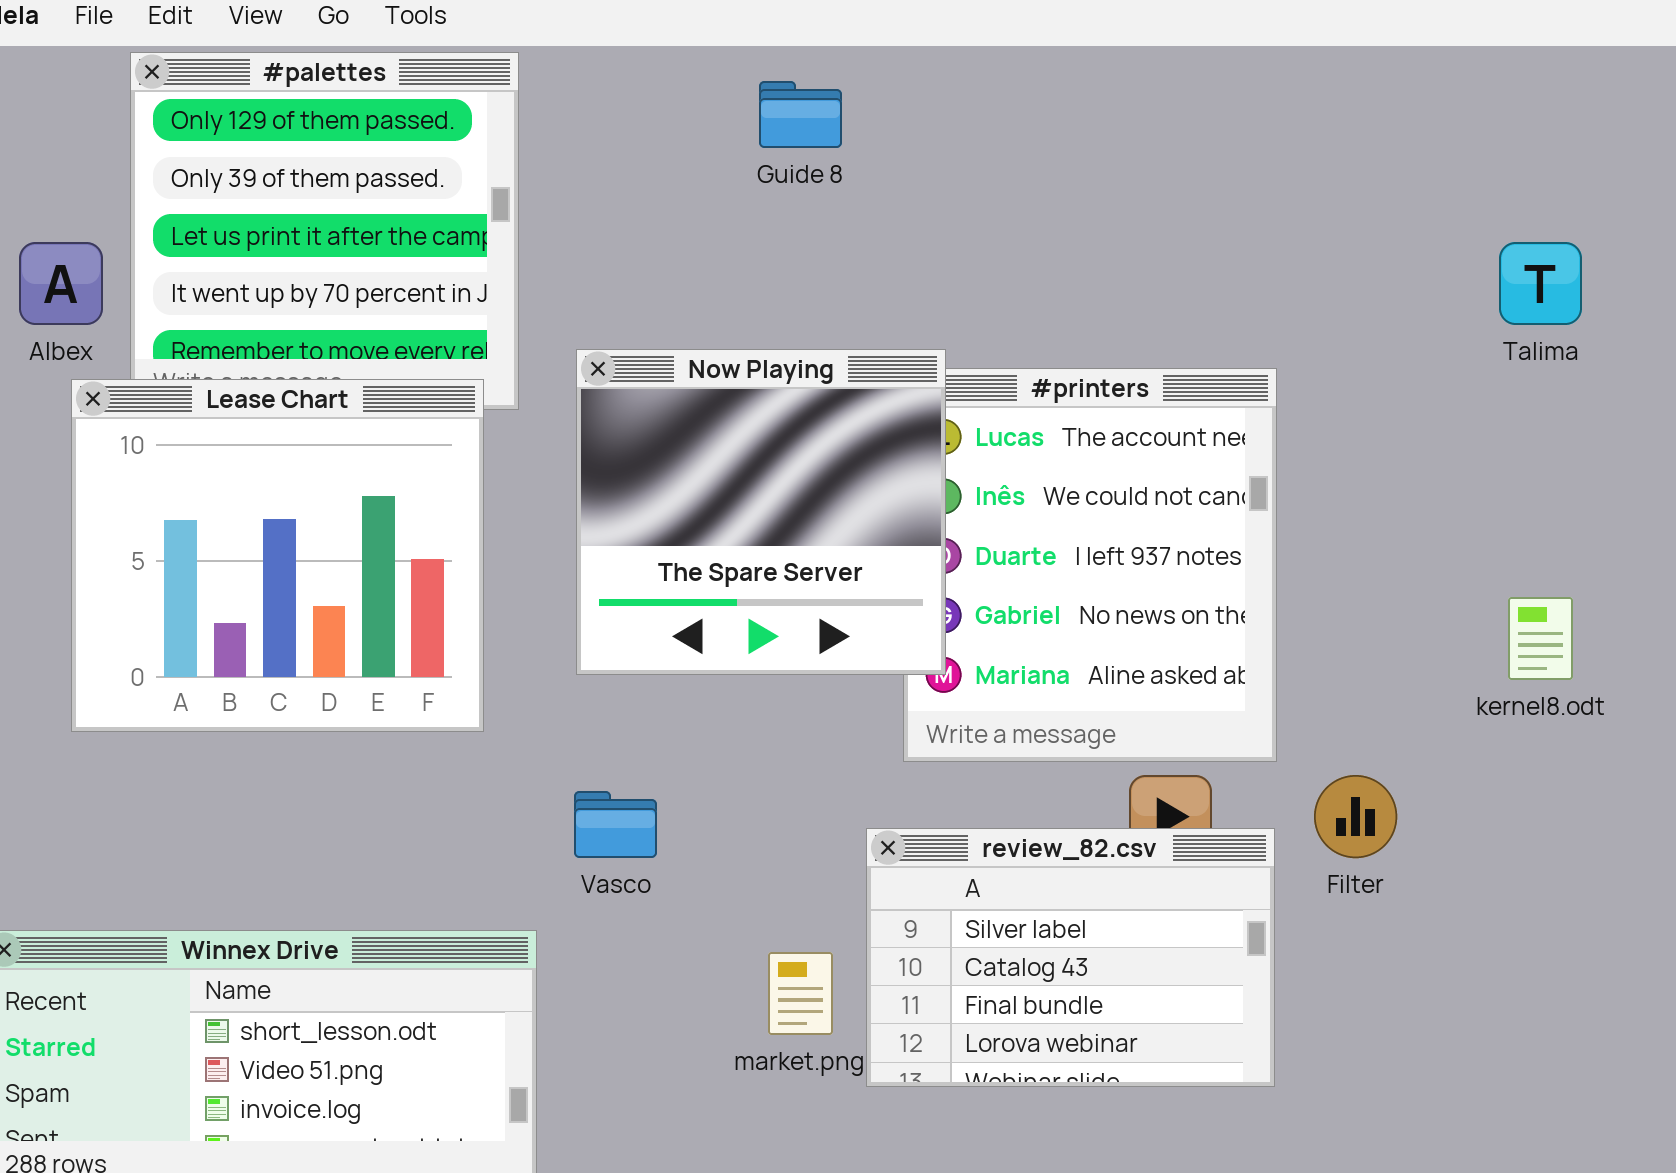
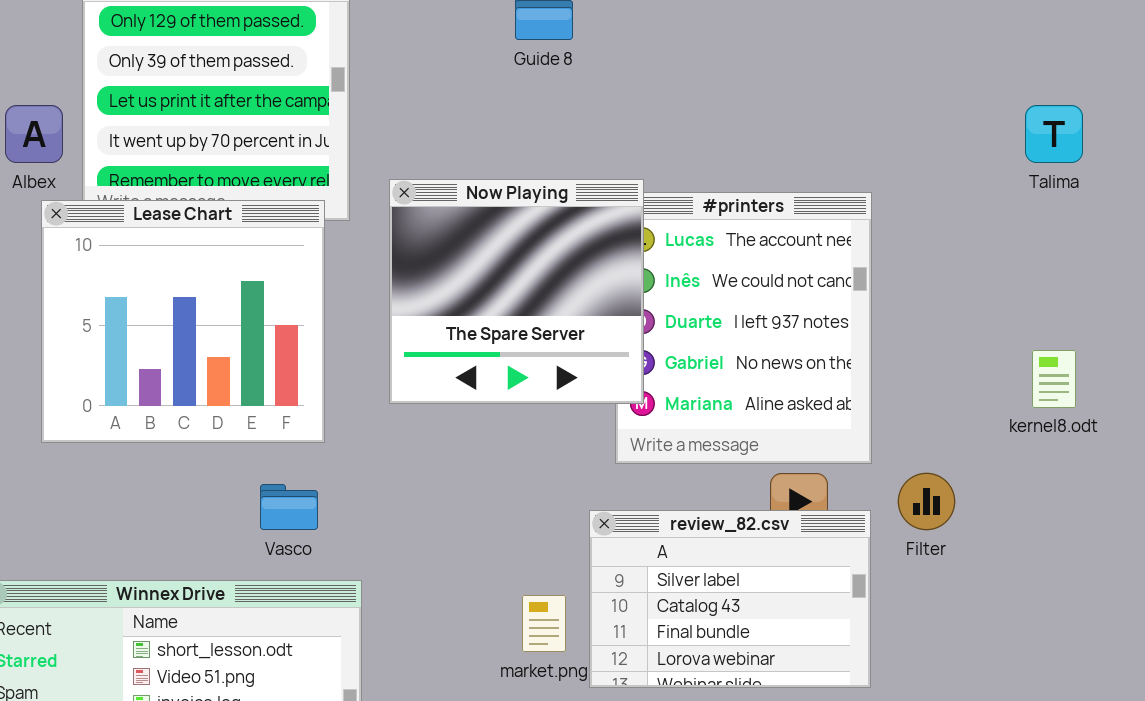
Vasco: [574,791,657,858] -> [260,484,318,530], moved

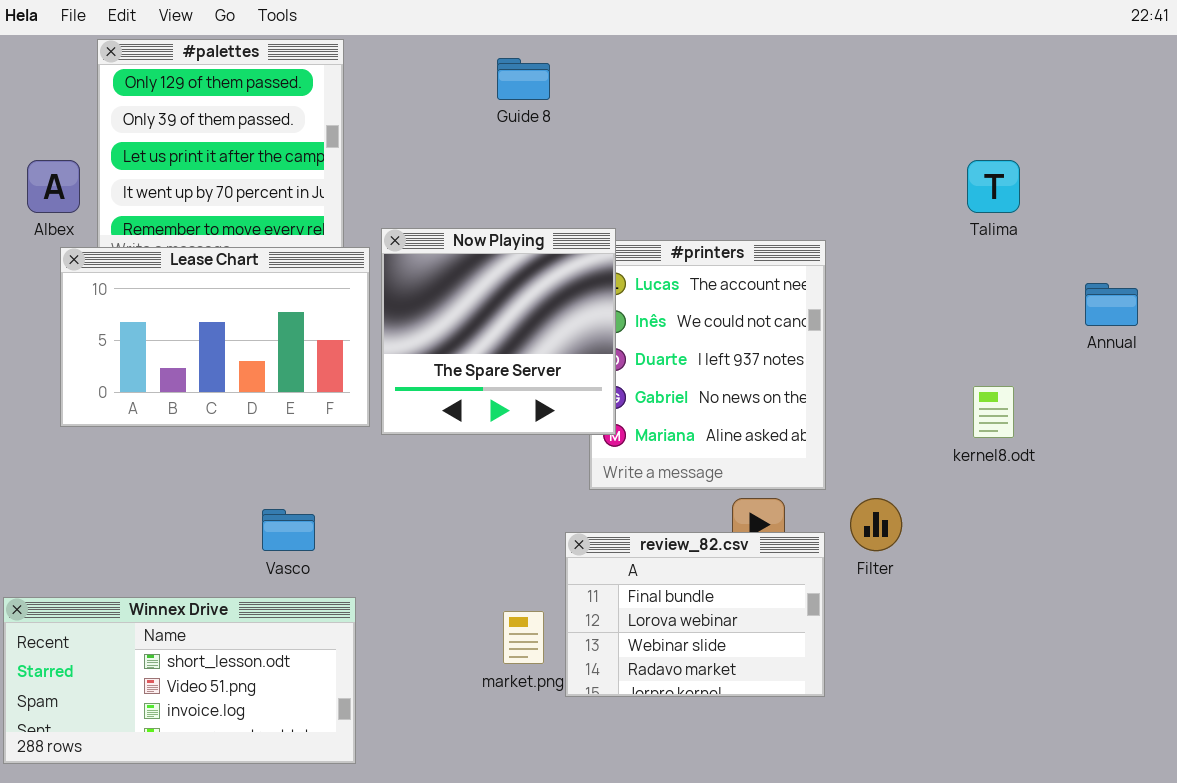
Lease Chart: [41,200,325,443] -> [60,247,370,427], resized
review_82.csv: [589,510,871,688] -> [565,532,825,697], scrolled down 2 rows

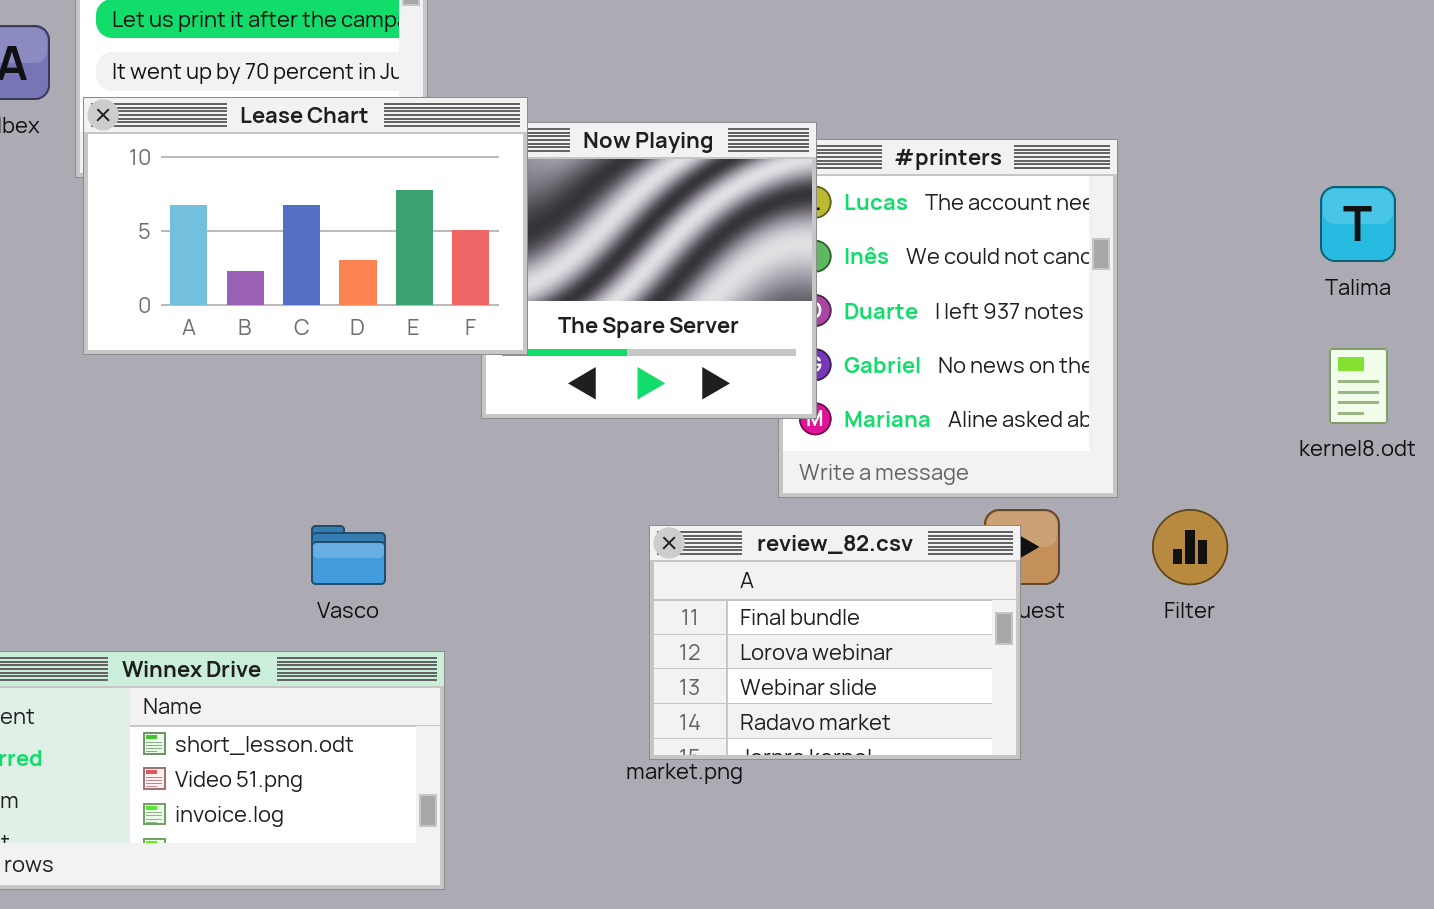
Talima: [967,160,1020,213] -> [1320,186,1396,262], moved
Lease Chart: [60,247,370,427] -> [83,97,528,355], moved
review_82.csv: [565,532,825,697] -> [649,525,1021,760], moved

